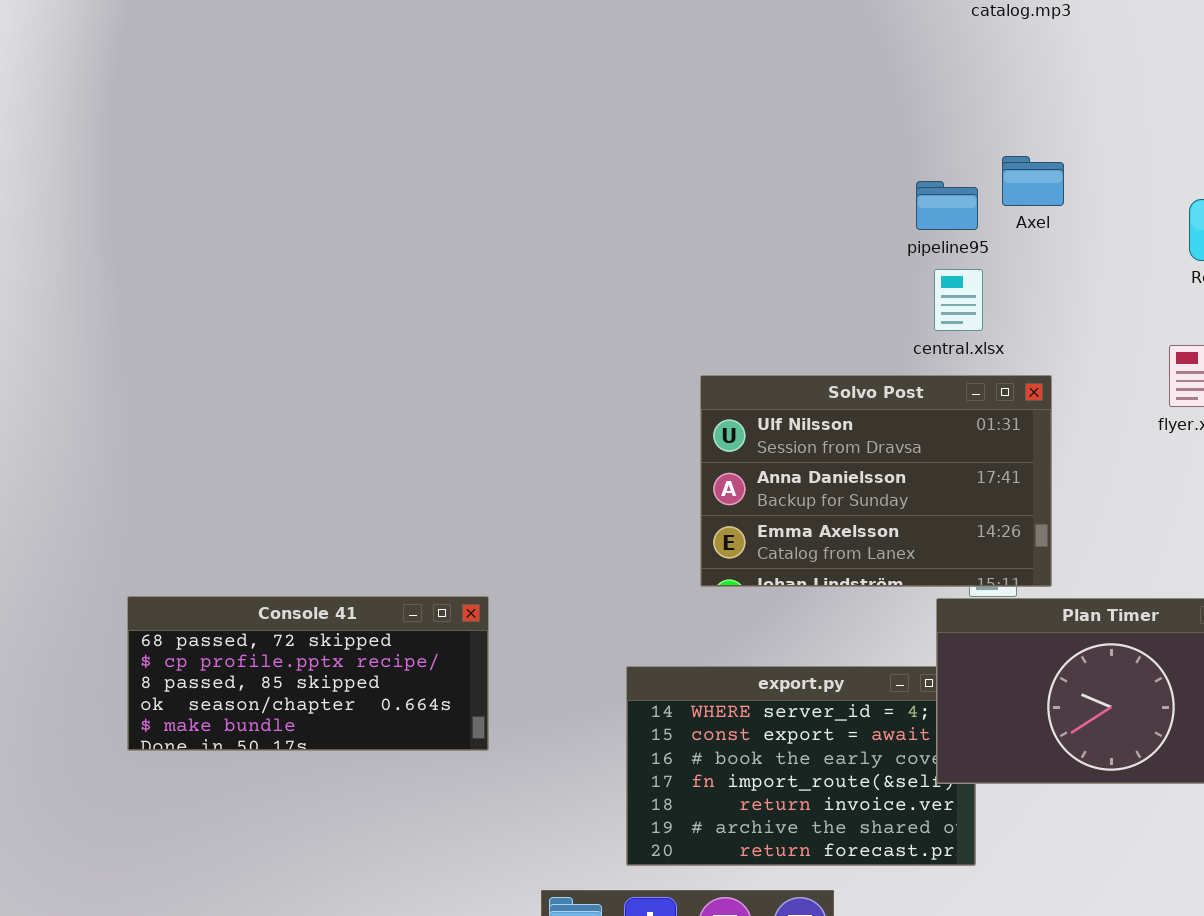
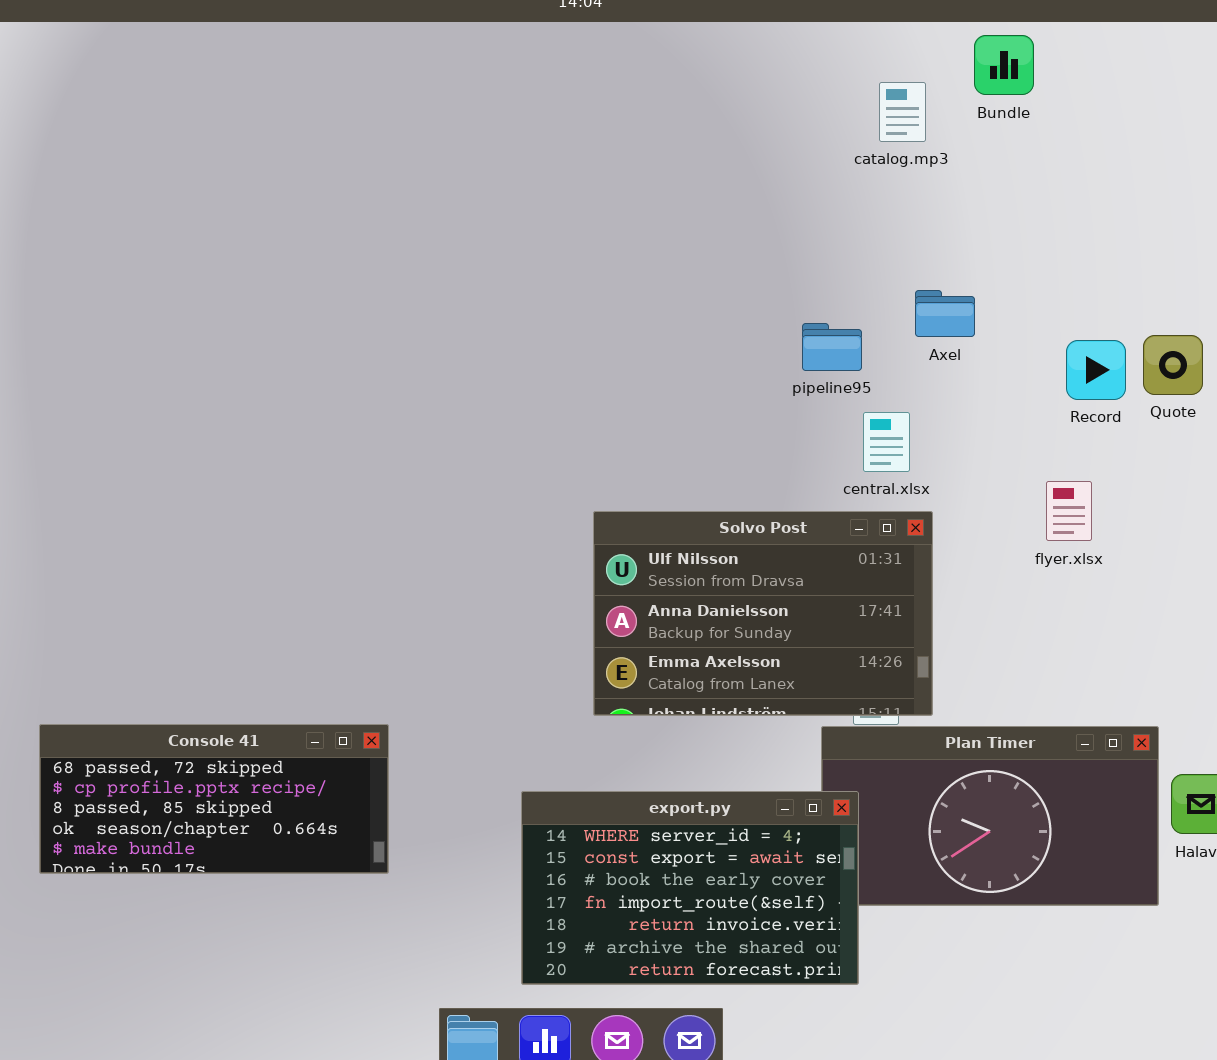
Axel: [1002,156,1064,206] -> [915,290,975,337], moved
central.xlsx: [934,269,983,331] -> [863,412,910,472], moved
export.py: [626,666,976,866] -> [521,791,859,985], raised

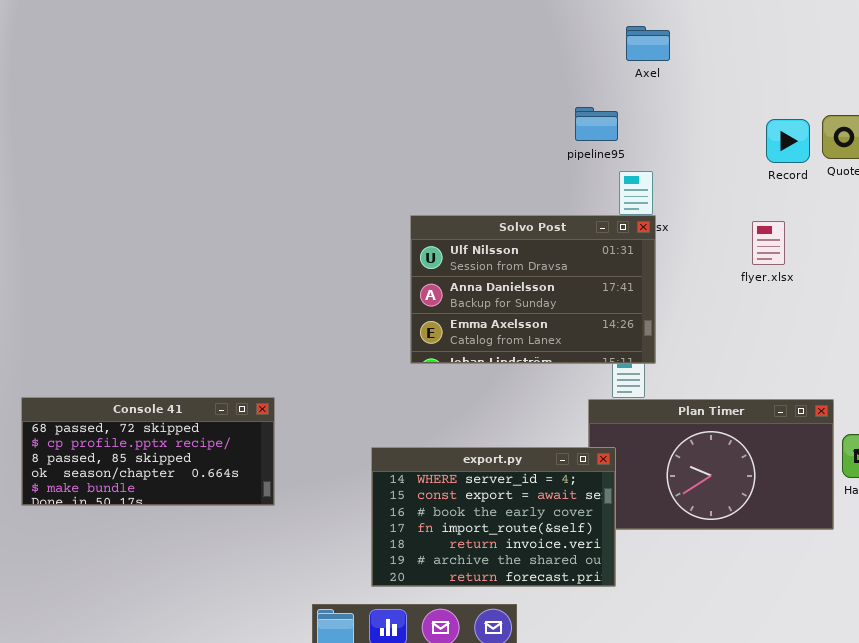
Axel: [915,290,975,337] -> [626,26,670,61], moved
Solvo Post: [593,511,933,716] -> [410,215,656,364], moved

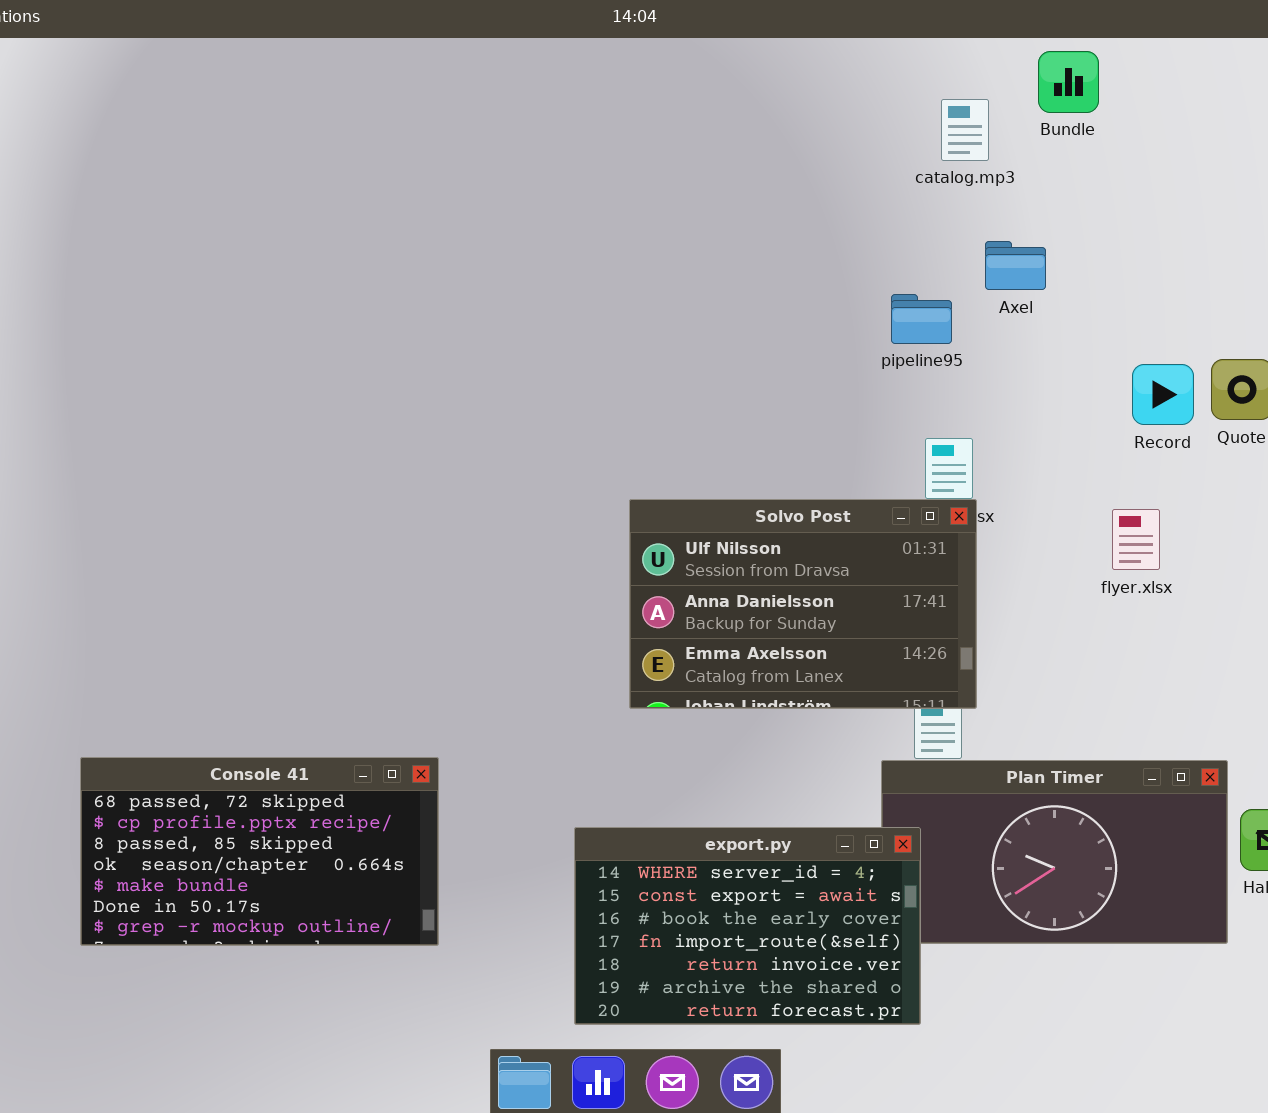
Axel: [626,26,670,61] -> [985,241,1046,290], moved
pipeline95: [575,107,618,141] -> [891,294,952,344], moved
Console 41: [21,397,275,506] -> [80,757,439,946], resized

